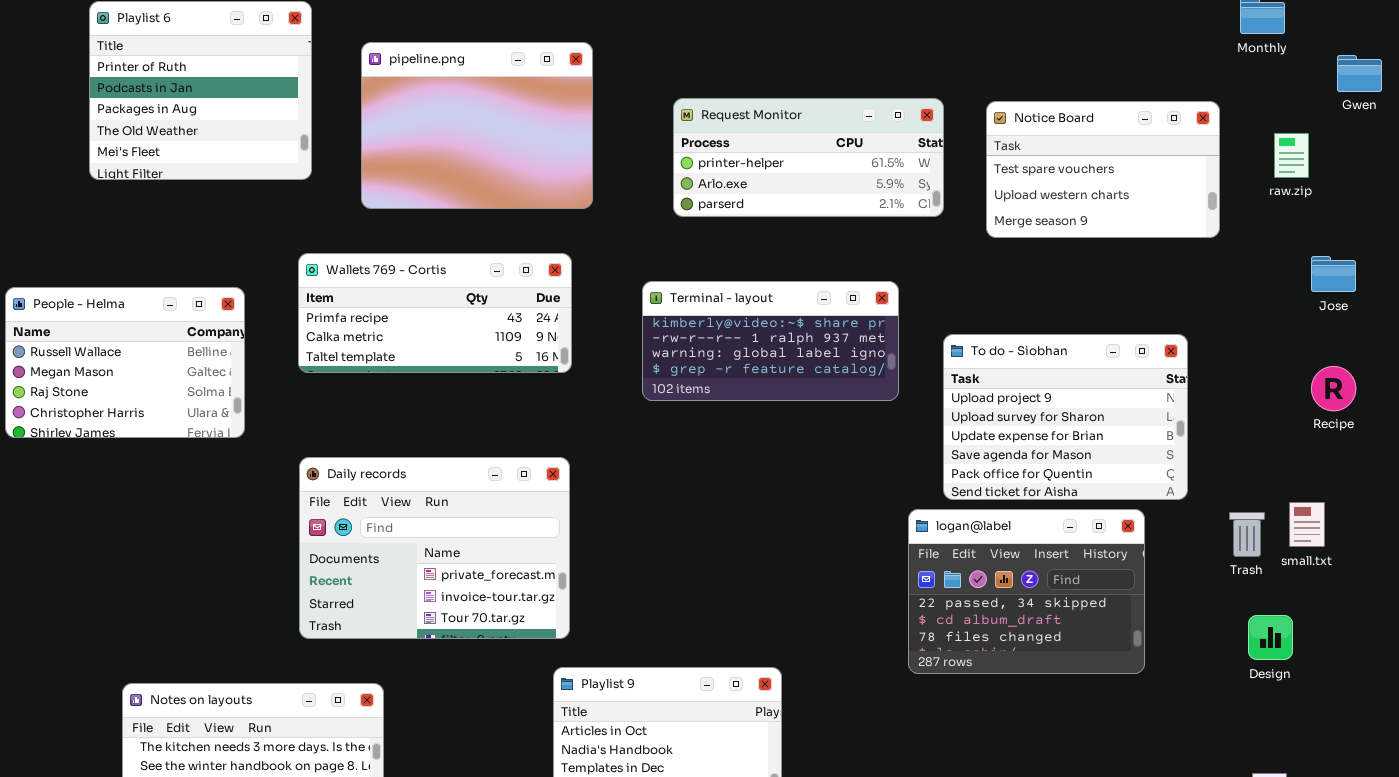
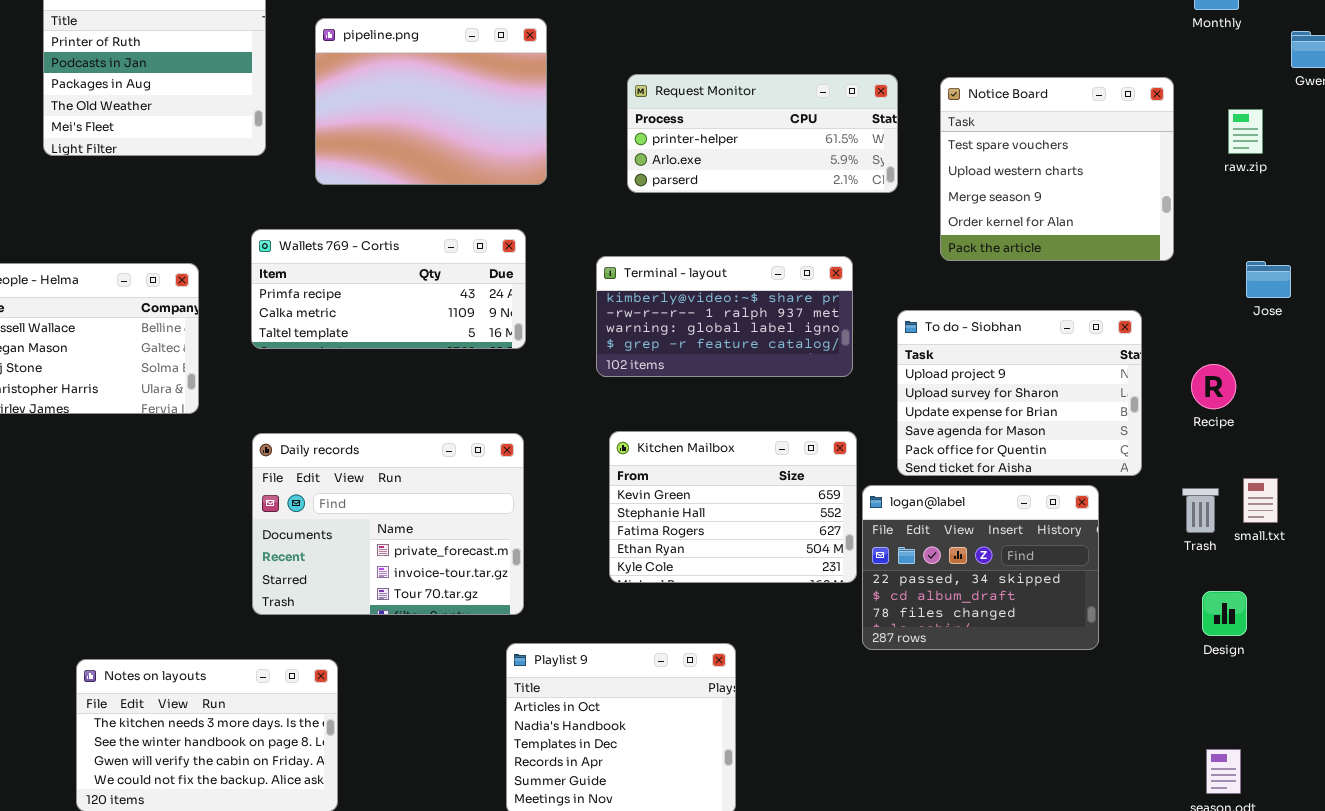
Notice Board: [986,101,1220,238] -> [940,77,1174,261], resized
Jose: [1311,256,1356,292] -> [1246,261,1291,298], moved
Recipe: [1311,366,1356,411] -> [1191,364,1236,409], moved
Kitchen Mailbox: none -> [609,431,857,583], opened

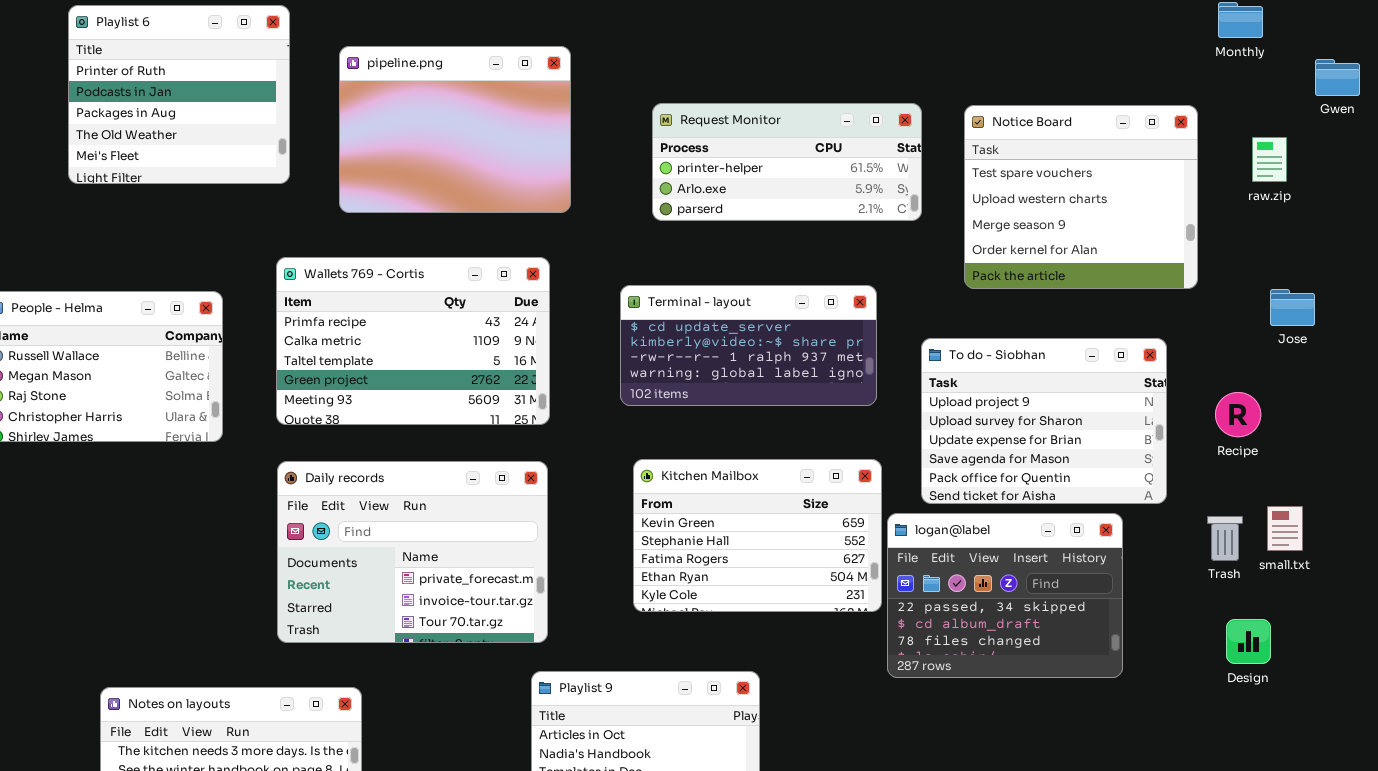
Wallets 769 - Cortis: [251,229,526,349] -> [276,257,550,425], resized
Terminal - layout: [596,256,853,377] -> [620,285,877,406], scrolled up 1 row

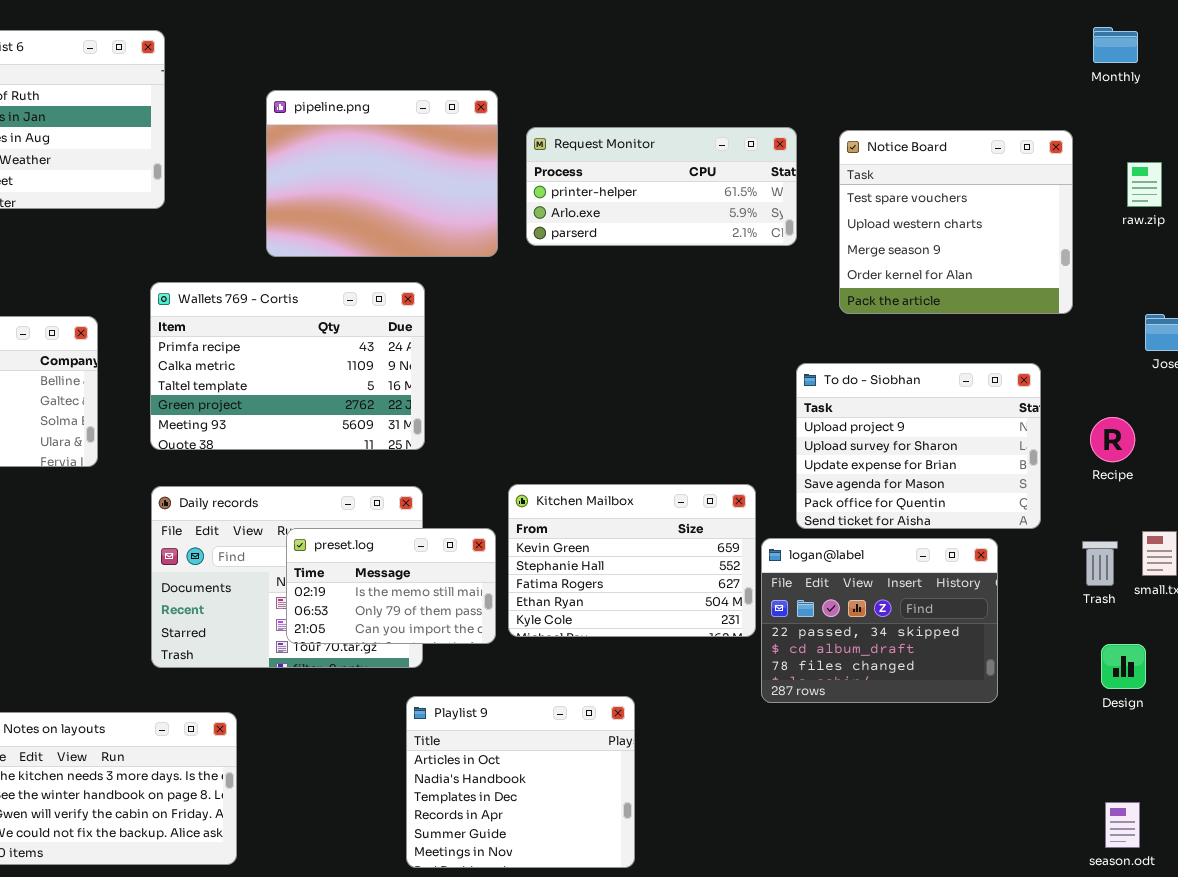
pipeline.png: [339,46,571,213] -> [266,90,498,257], moved
Terminal - layout: [620,285,877,406] -> none, closed
preset.log: none -> [286,528,496,644], opened

